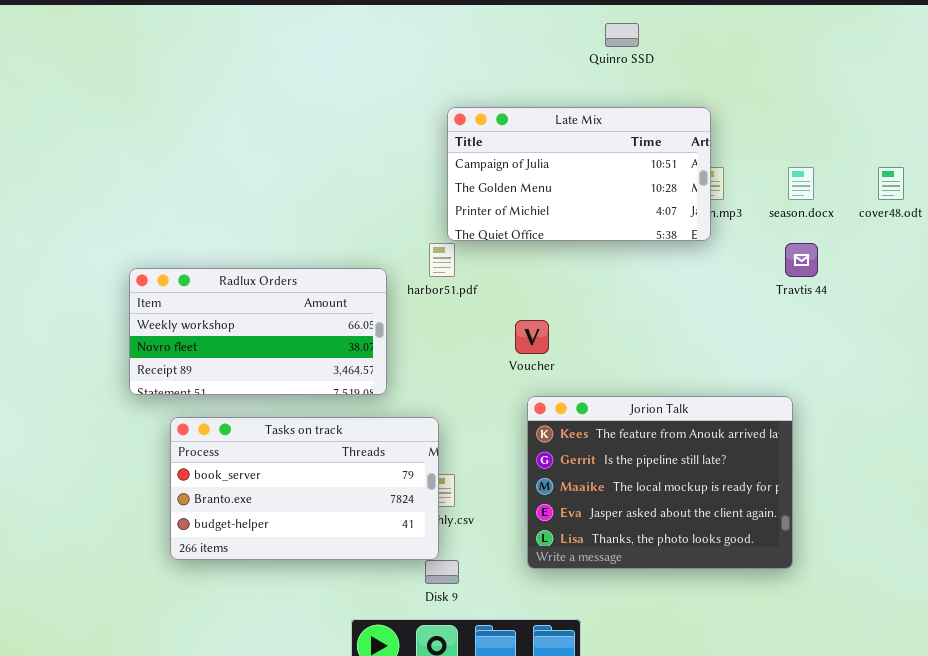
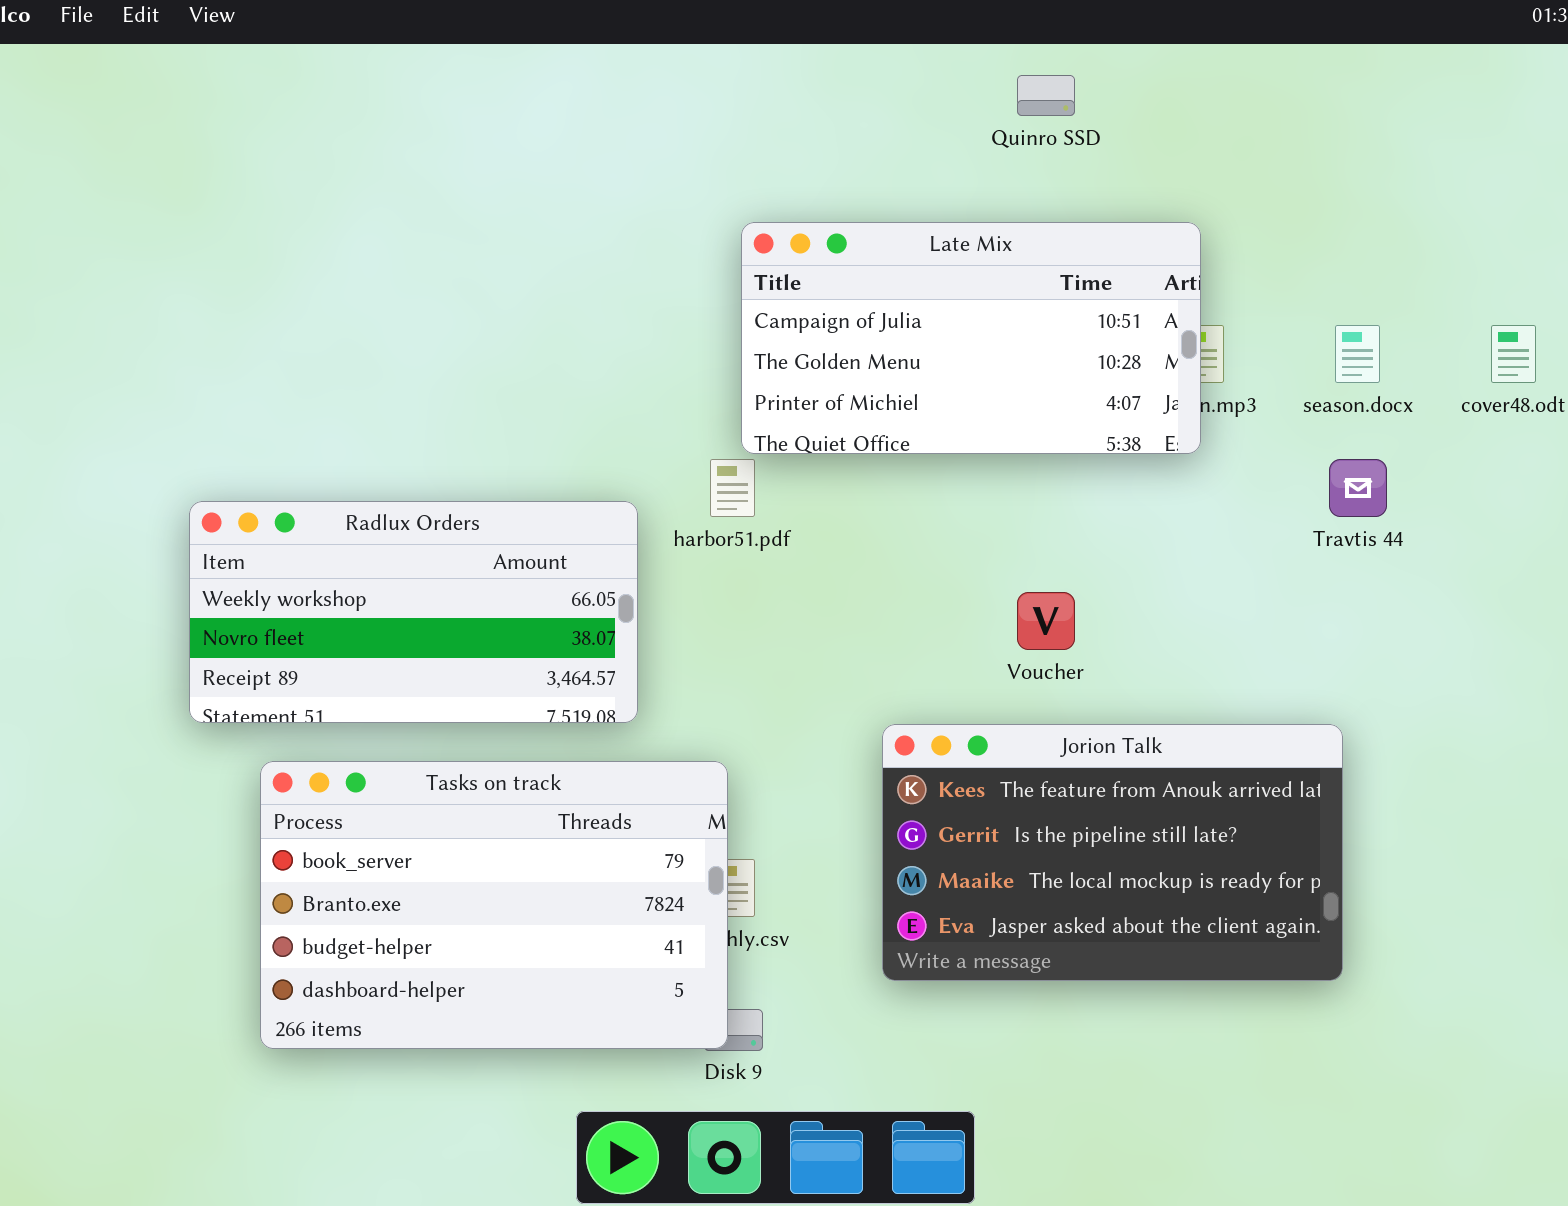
Voucher: [515,320,549,354] -> [1017,592,1075,650], moved
Jorion Talk: [527,396,793,569] -> [882,724,1343,981], resized
Tasks on track: [170,417,439,560] -> [260,761,728,1049], resized

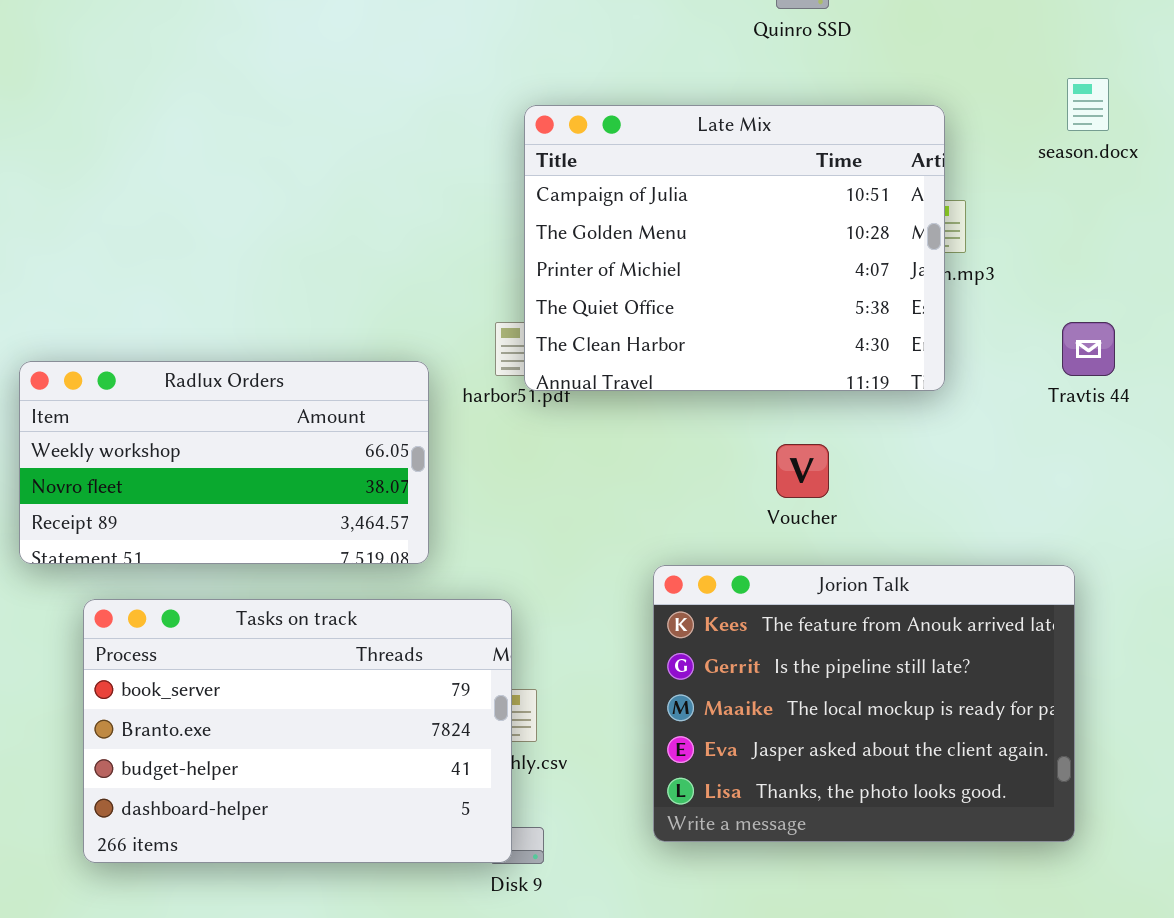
Late Mix: [741,222,1201,454] -> [524,105,945,391], resized
season.docx: [1335,325,1380,383] -> [1067,78,1109,131], moved
Jorion Talk: [882,724,1343,981] -> [653,565,1075,842], resized

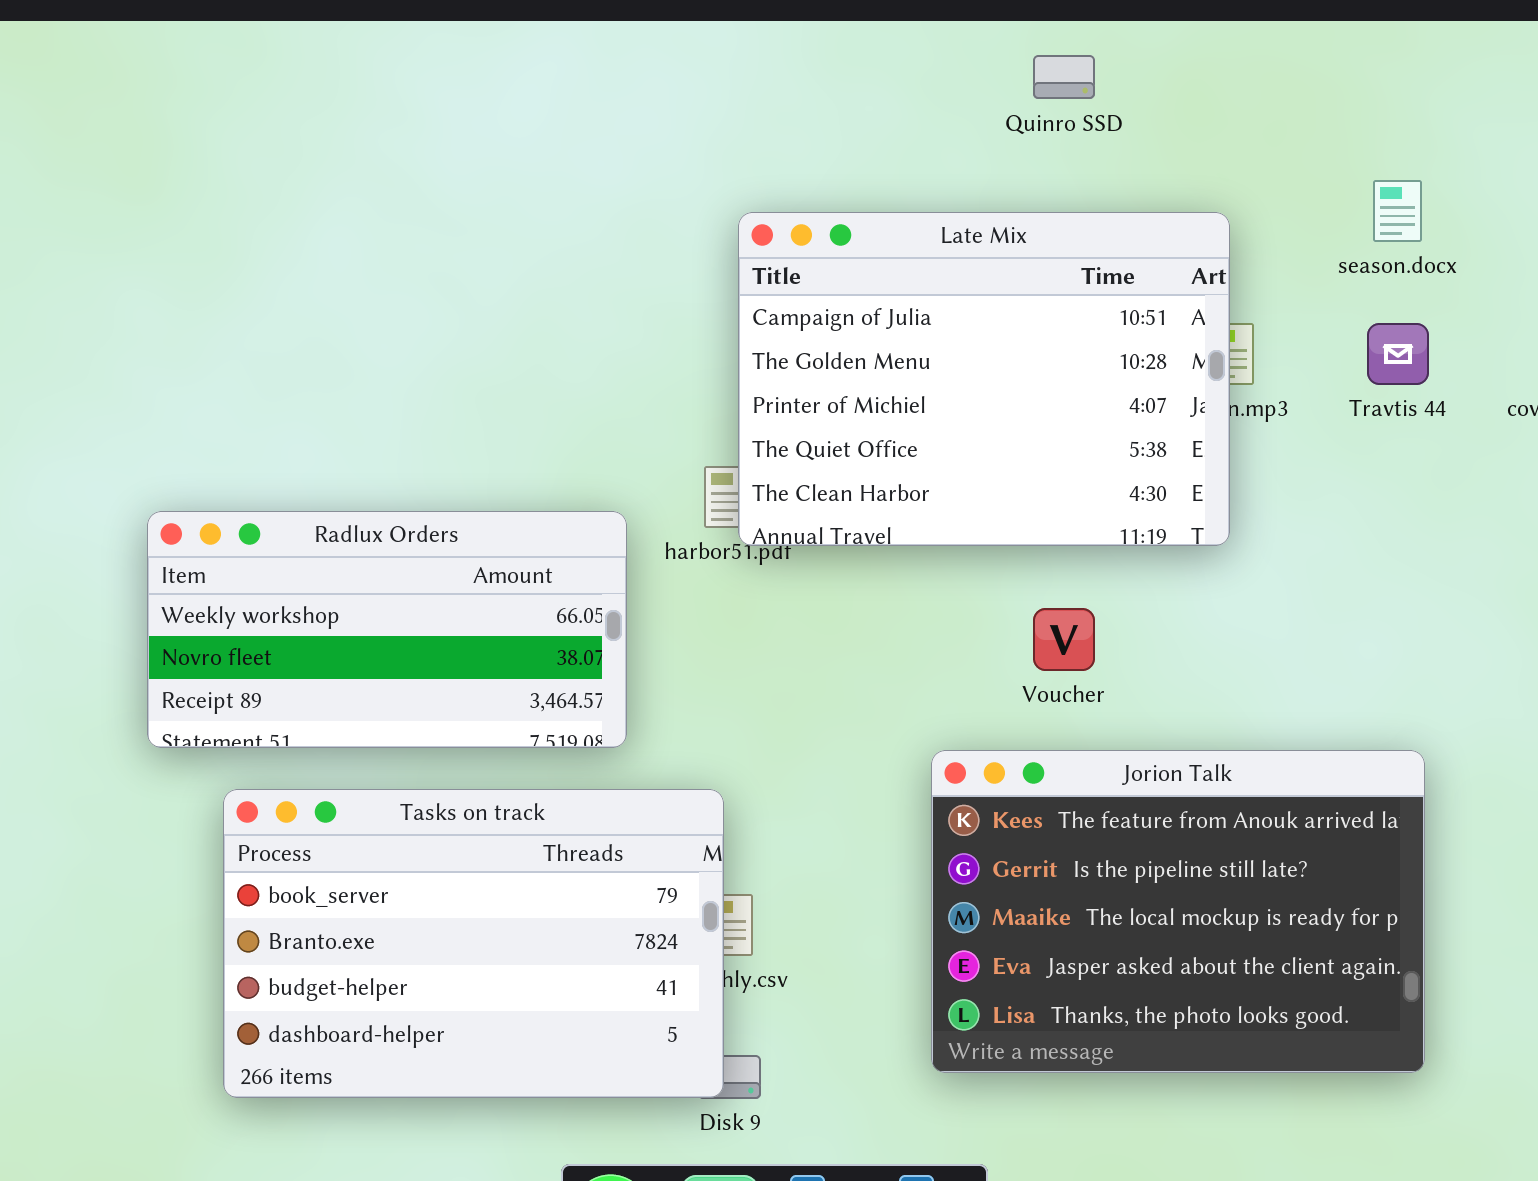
Travtis 44: [1062,322,1115,376] -> [1367,323,1429,385], moved
Jorion Talk: [653,565,1075,842] -> [931,750,1425,1073], moved

